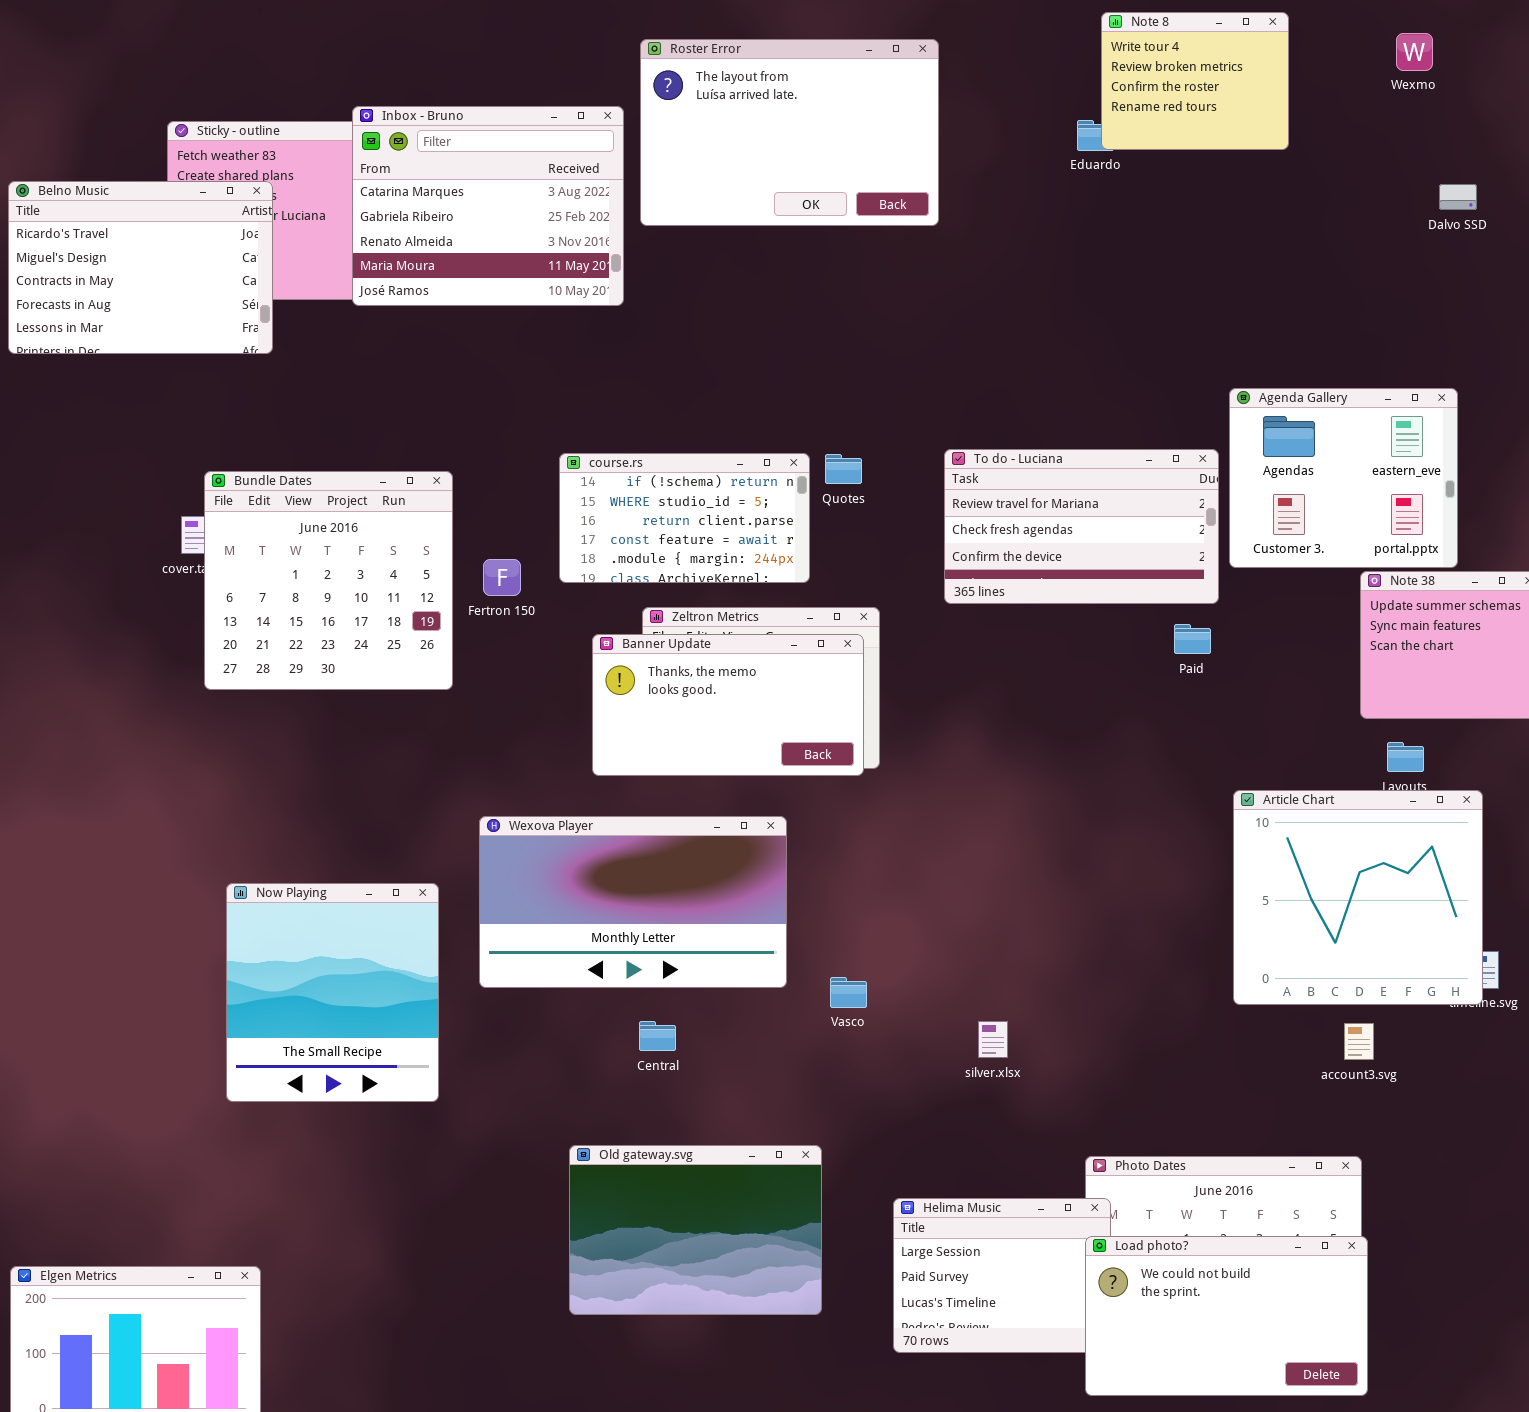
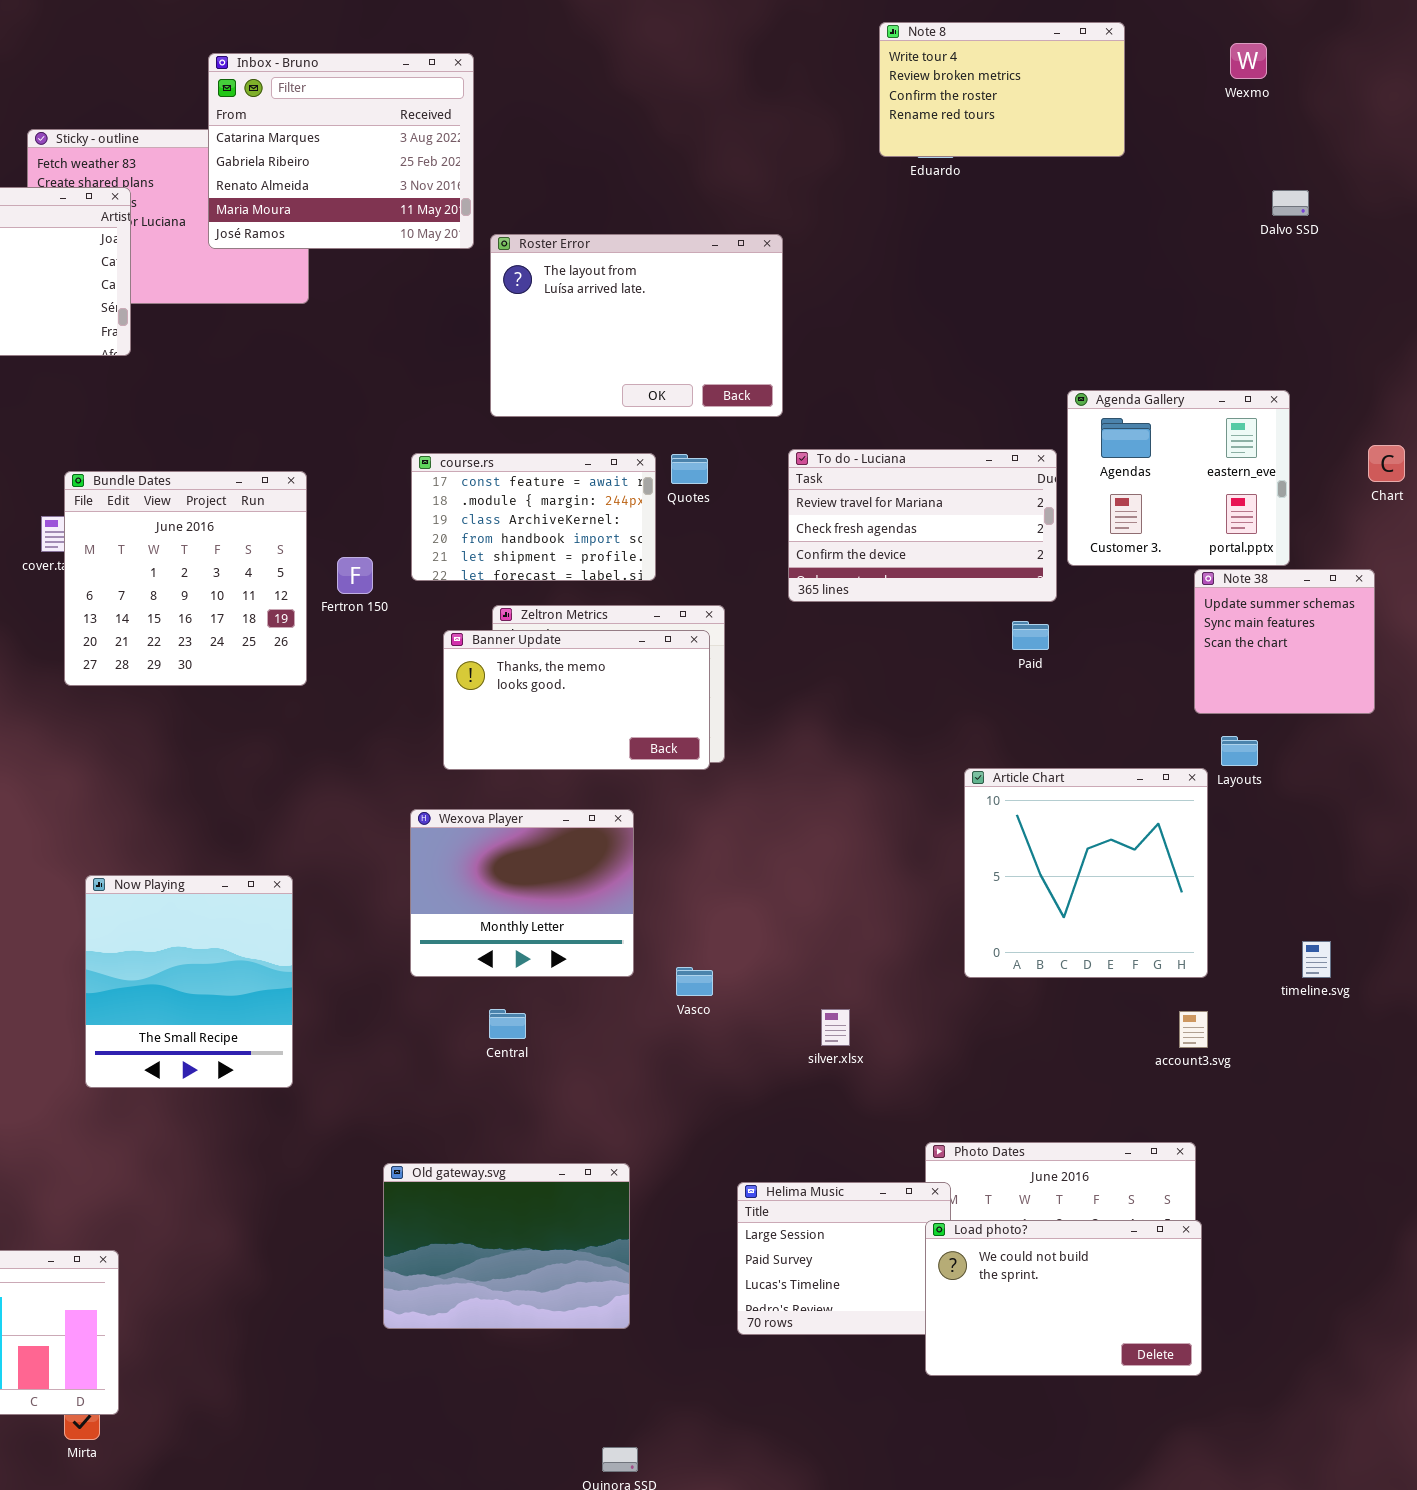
Note 8: [1101,12,1289,150] -> [879,22,1125,157], resized
Roster Error: [640,39,939,226] -> [490,234,783,417], moved
Inbox - Bruno: [352,106,624,306] -> [208,53,474,249], moved
course.rs: [559,453,810,583] -> [411,453,656,581], scrolled down 3 rows
Article Chart: [1233,790,1483,1005] -> [964,768,1208,978], moved
Wexova Player: [479,816,787,988] -> [410,809,634,977], resized
Old gateway.svg: [569,1145,822,1315] -> [383,1163,630,1329], moved

